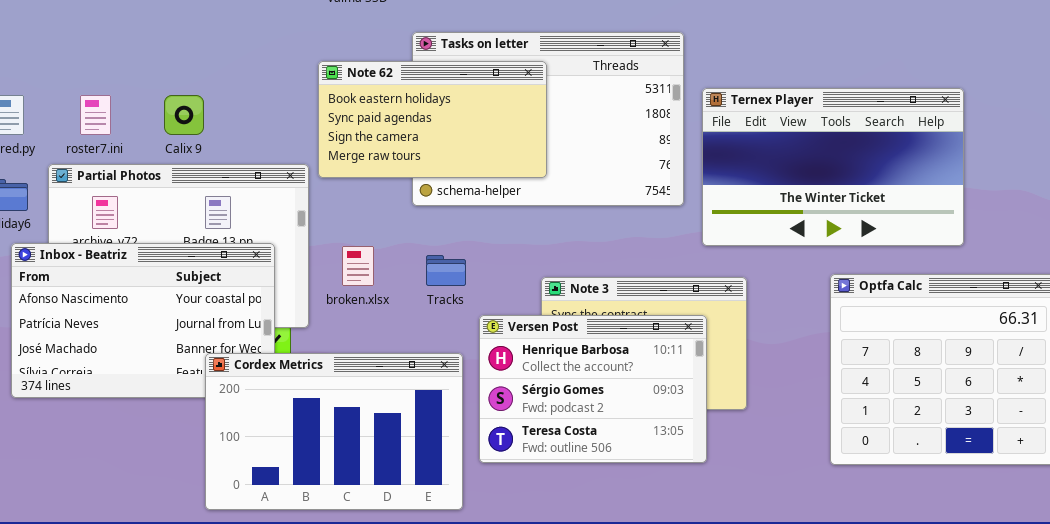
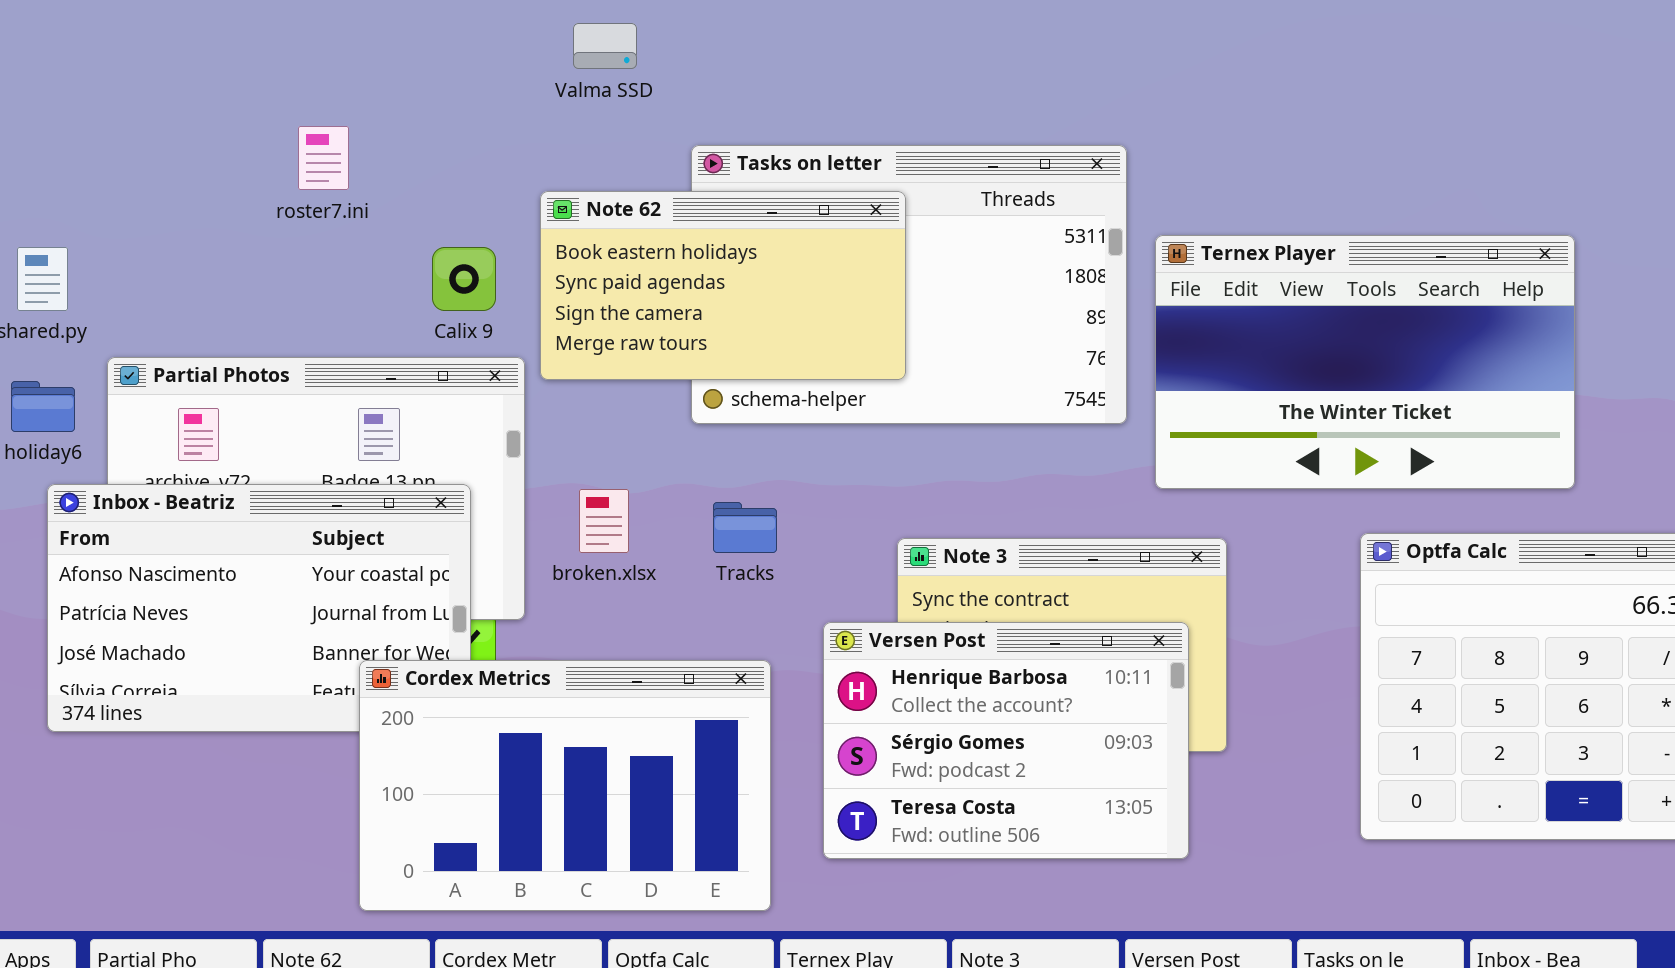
roster7.ini: [80,95,111,135] -> [298,126,349,190], moved
Calix 9: [164,95,204,135] -> [432,247,496,311], moved
Versen Post: [479,315,707,463] -> [823,622,1189,859], moved

